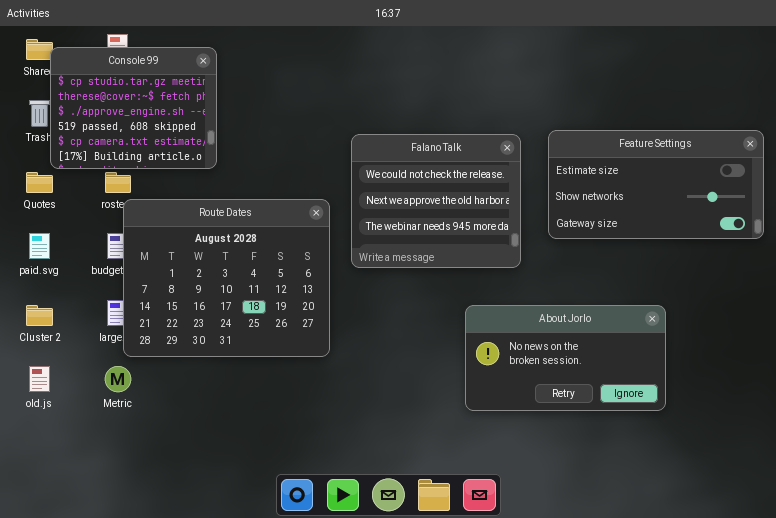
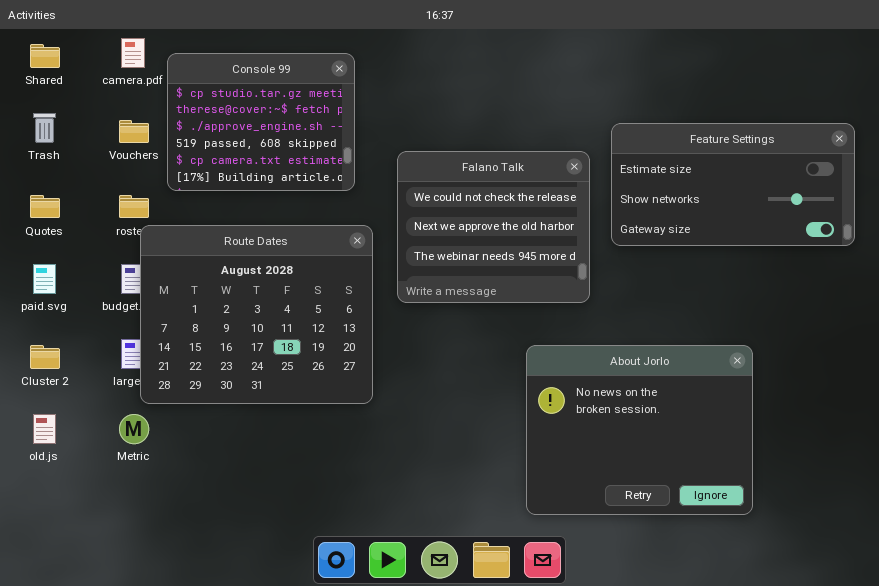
Console 99: [50,47,217,169] -> [167,53,355,191], moved
Feature Settings: [548,130,764,239] -> [611,123,855,246], moved
About Jorlo: [465,305,666,411] -> [526,345,753,515], resized

